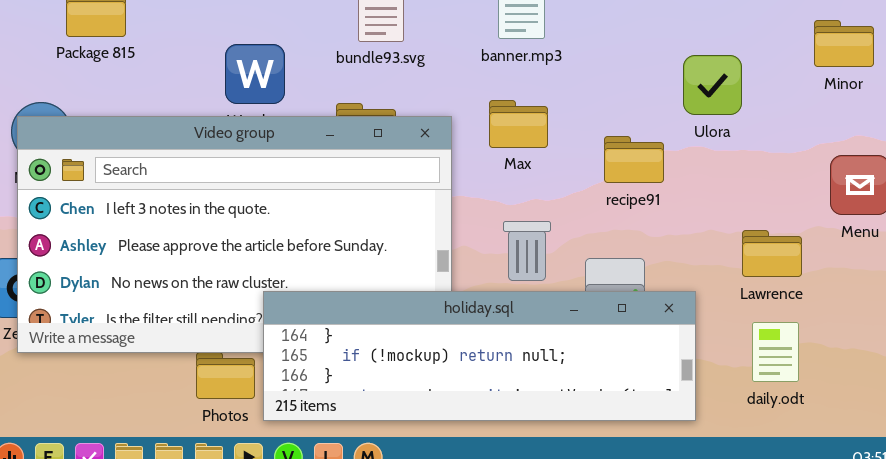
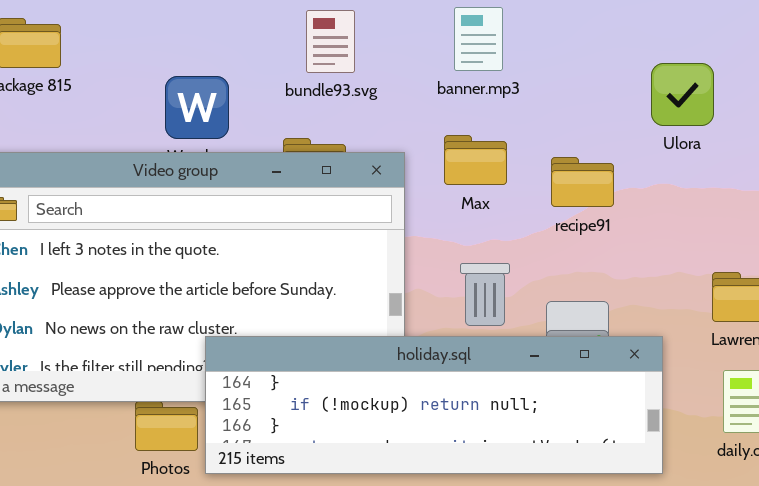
Ulora: [683,55,742,115] -> [651,63,714,126], moved
recipe91: [604,136,664,183] -> [551,157,614,207], moved

